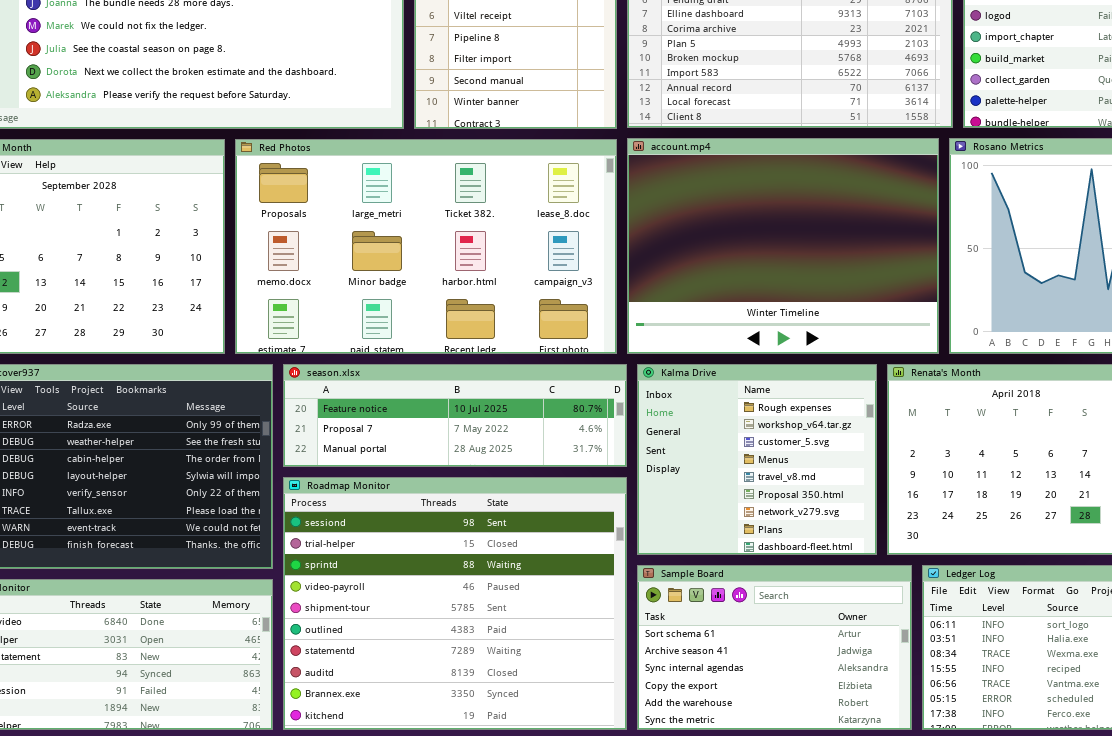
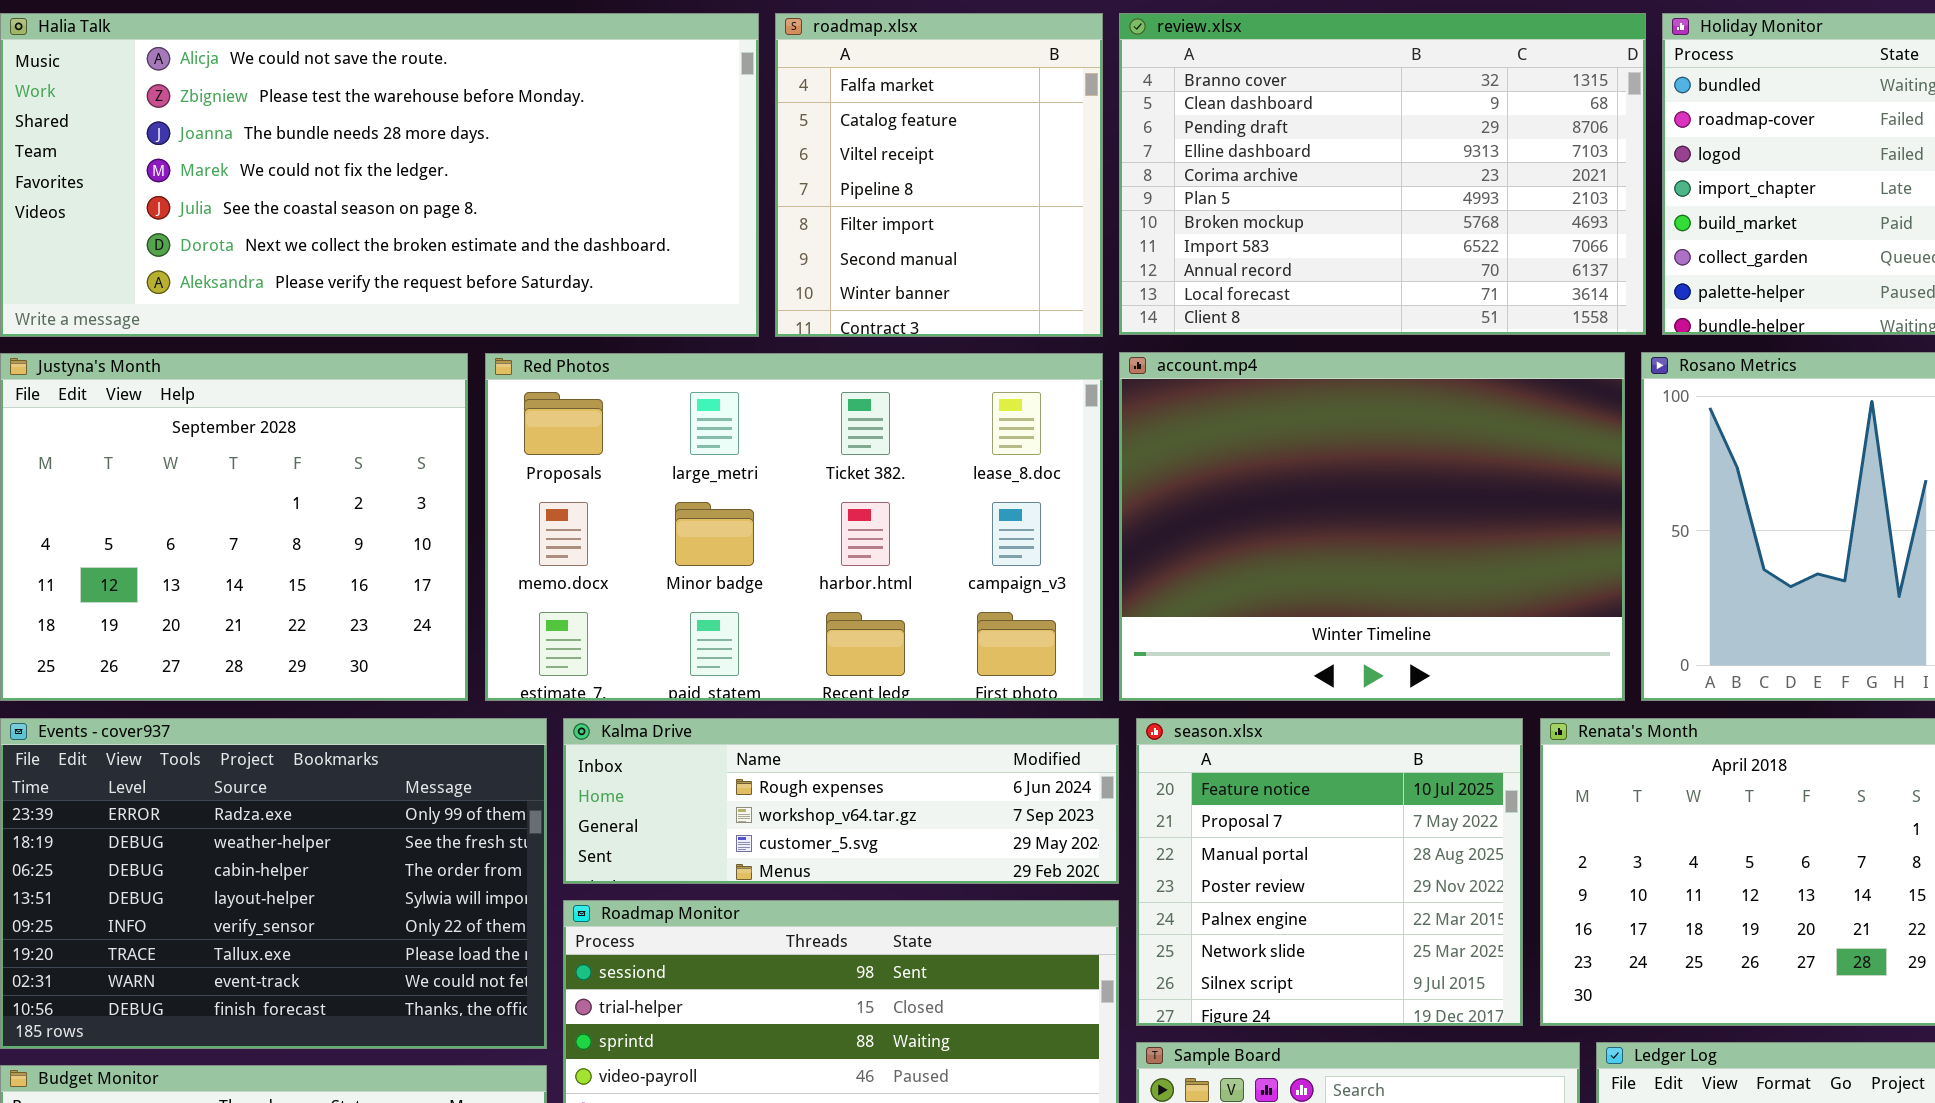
season.xlsx: [283,364,627,467] -> [1136,718,1523,1026], moved, resized
Kalma Drive: [637,364,877,555] -> [563,718,1119,884], moved, resized

